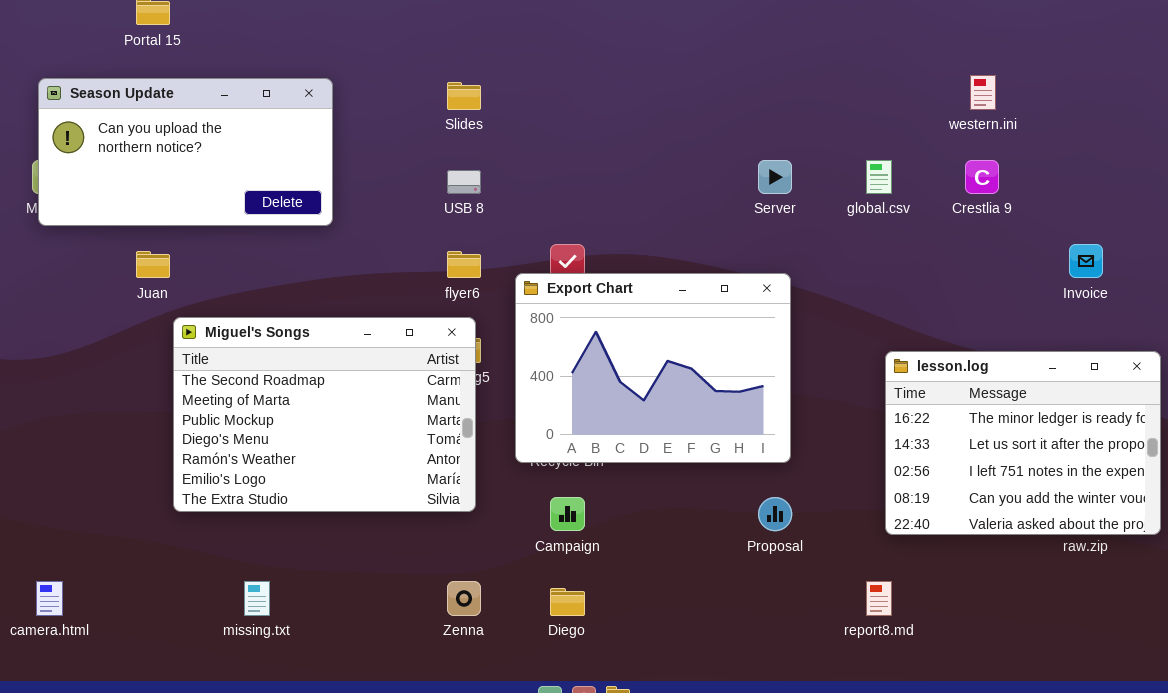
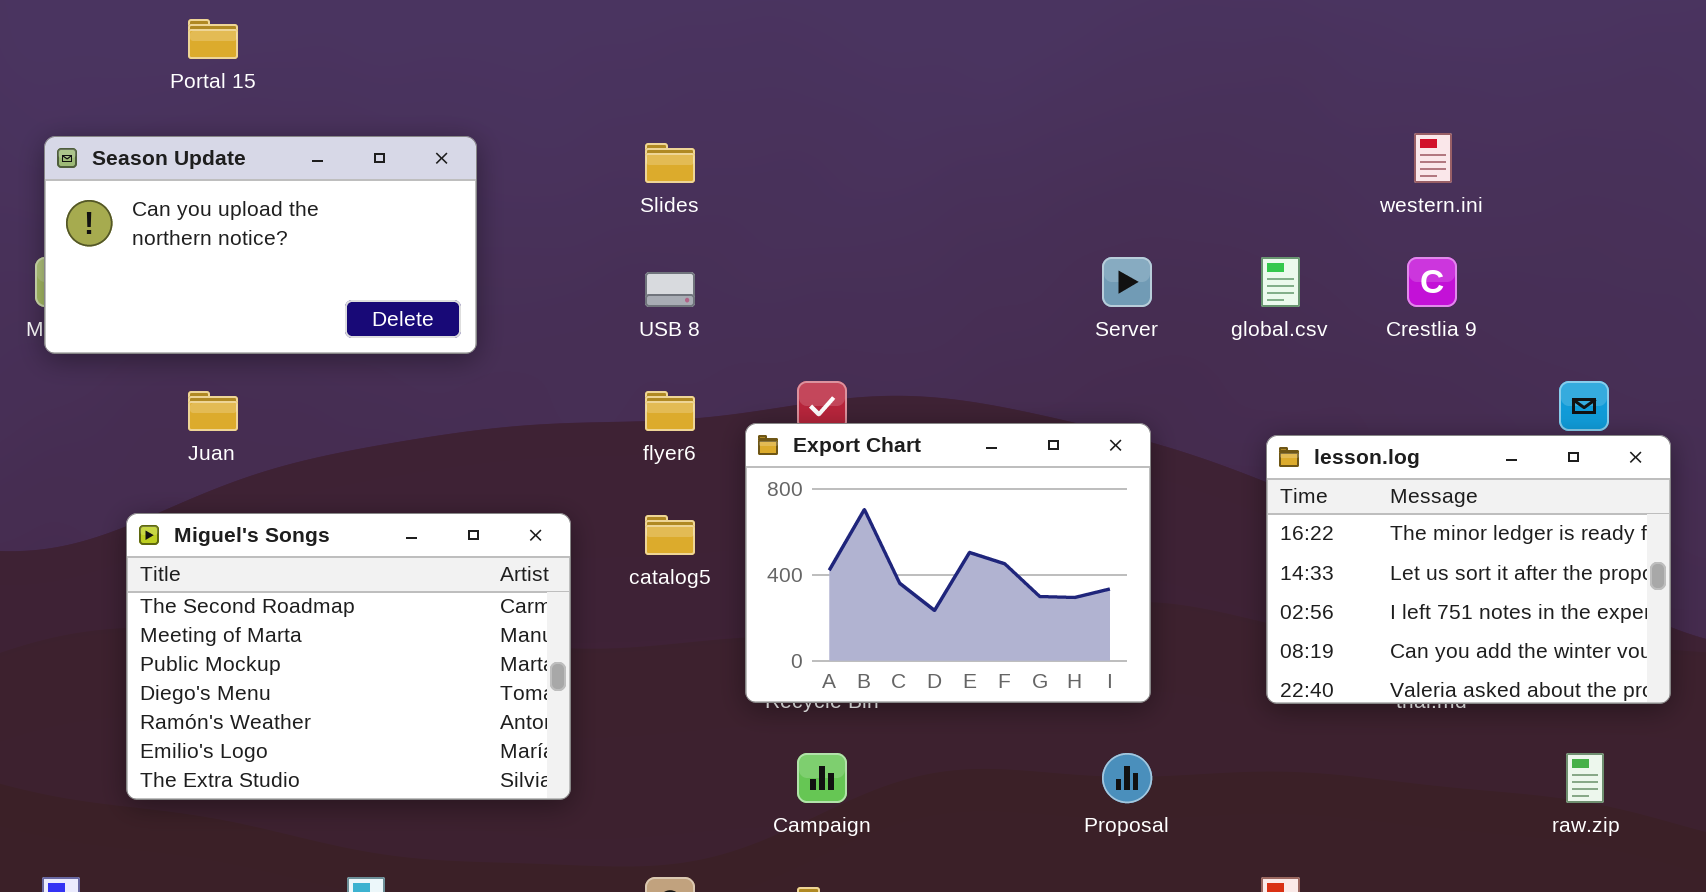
Miguel's Songs: [173,317,476,512] -> [126,513,571,800], moved
lesson.log: [885,351,1161,535] -> [1266,435,1671,704], moved

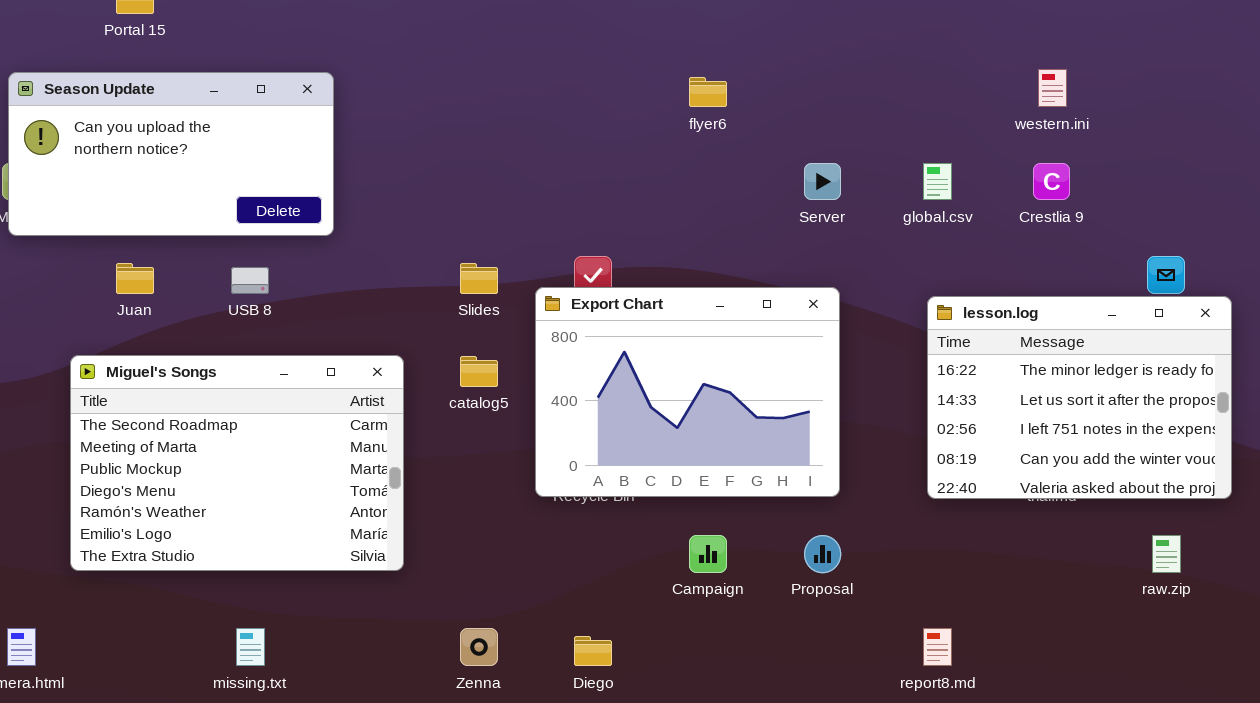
Slides: [645,143,695,183] -> [460,263,498,294], moved
USB 8: [645,272,695,307] -> [231,267,269,294], moved
flyer6: [645,391,695,431] -> [689,77,727,107], moved
Campaign: [797,753,847,803] -> [689,535,727,573], moved

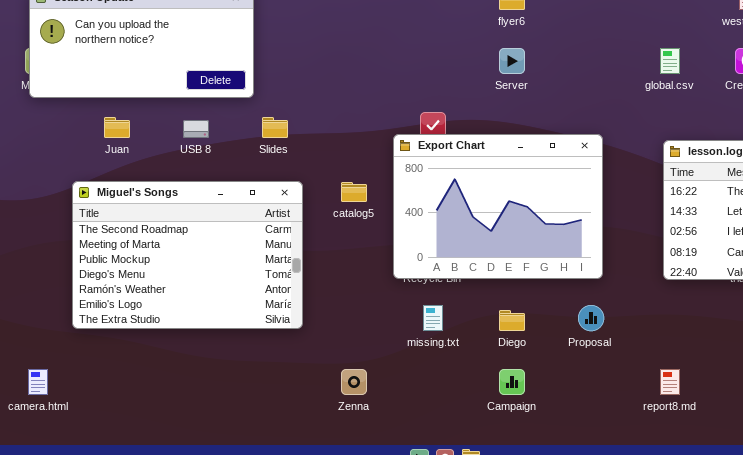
Server: [804,163,841,200] -> [499,48,525,74], moved
Slides: [460,263,498,294] -> [262,117,288,138], moved
Campaign: [689,535,727,573] -> [499,369,525,395], moved
missing.txt: [236,628,265,666] -> [423,305,443,331], moved
Diego: [574,636,612,666] -> [499,310,525,331], moved

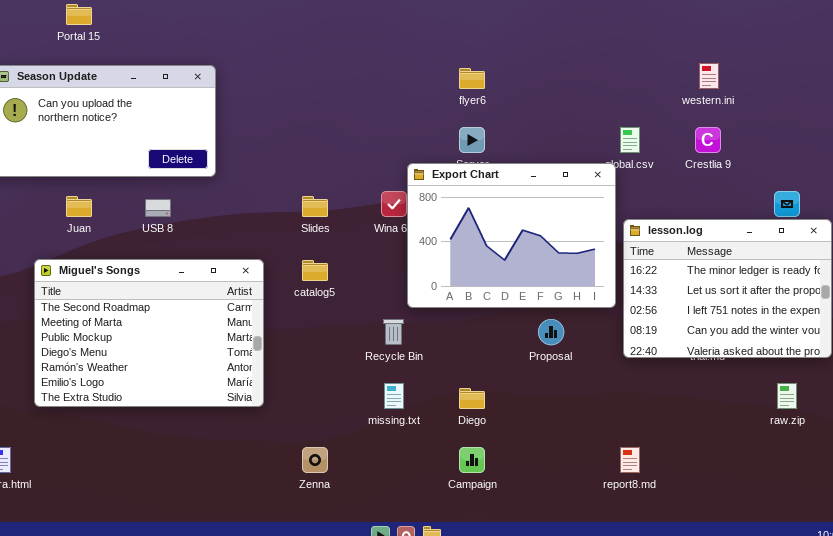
Slides: [262,117,288,138] -> [302,196,328,217], moved
Export Chart: [393,134,603,279] -> [407,163,616,308], moved
Proposal: [578,305,604,331] -> [538,319,564,345], moved

